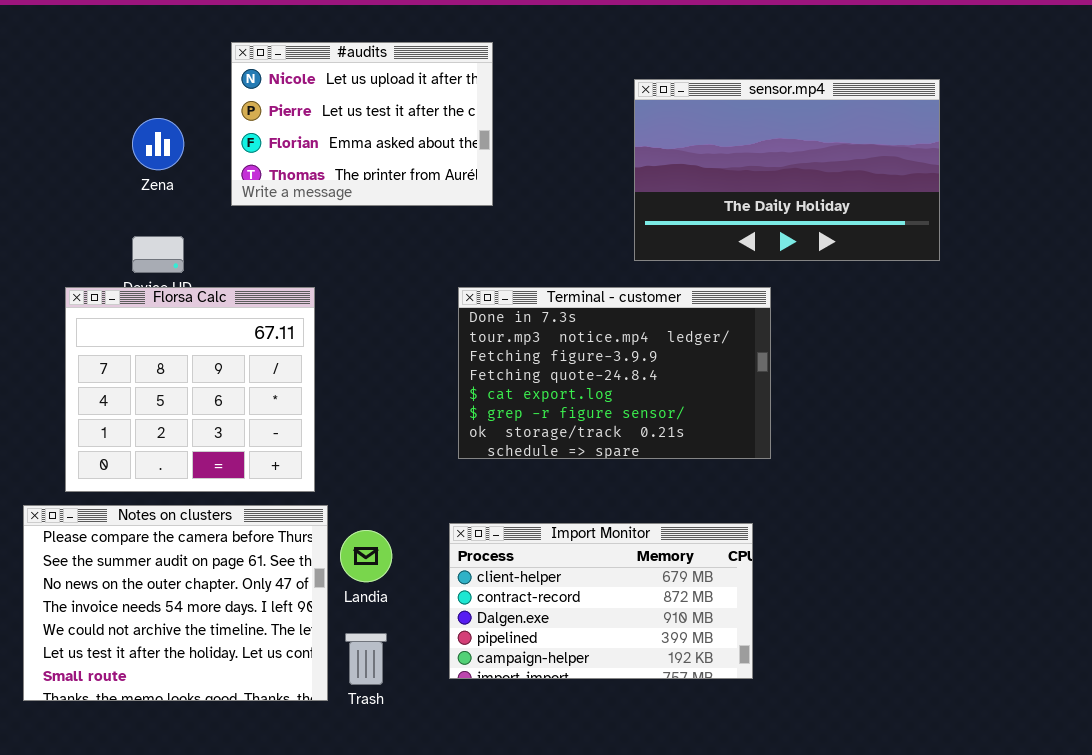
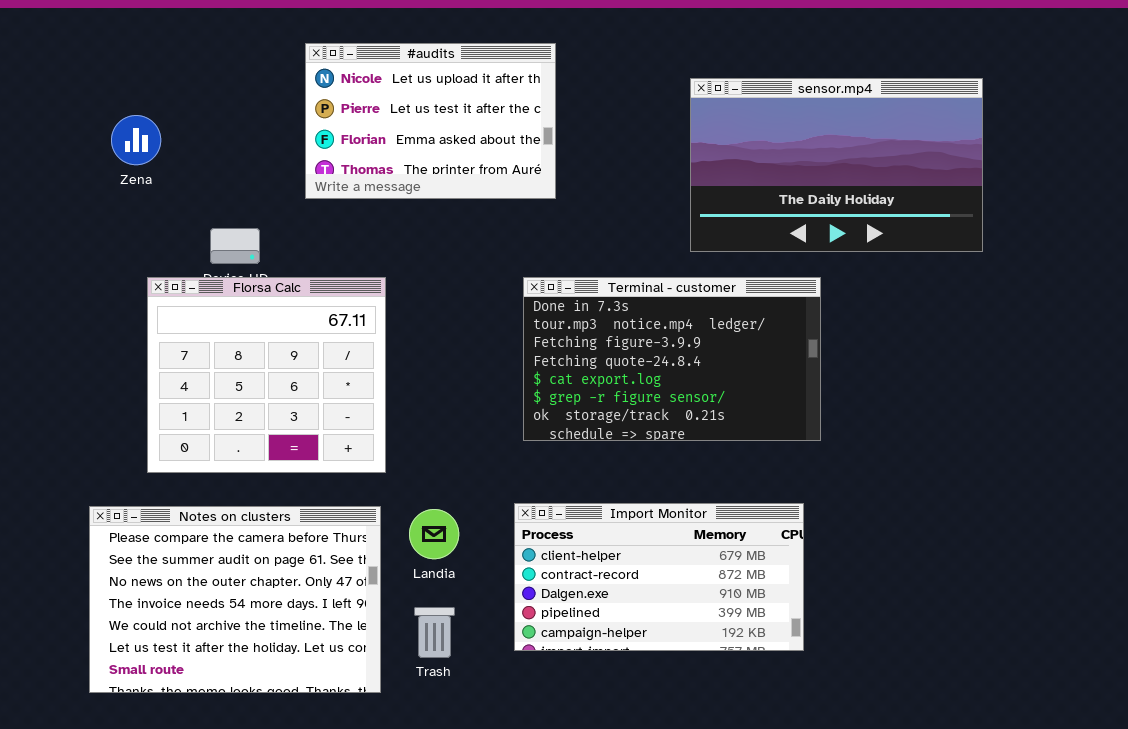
Zena: [132,118,184,170] -> [111,115,161,165], moved
Notes on clusters: [23,505,328,701] -> [89,506,381,693], moved

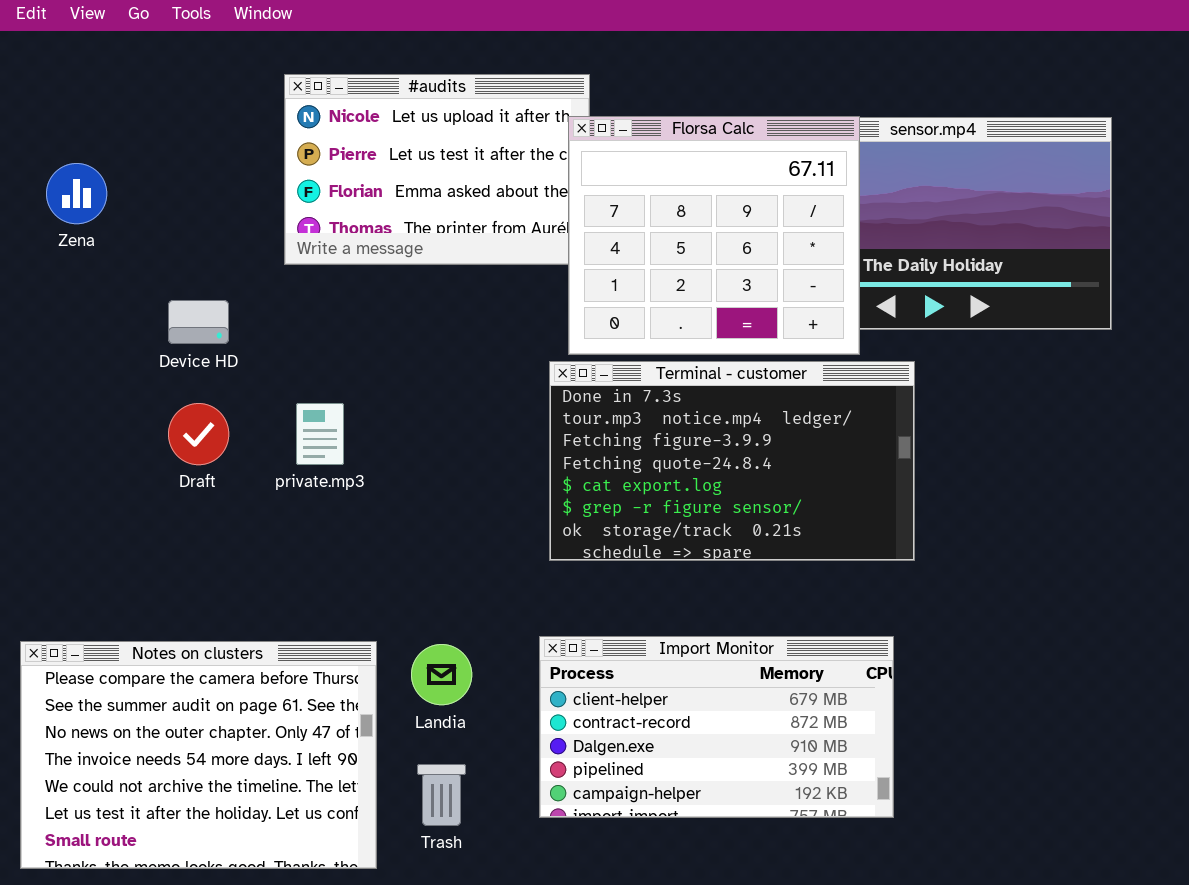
Florsa Calc: [147,277,386,473] -> [568,116,860,355], moved

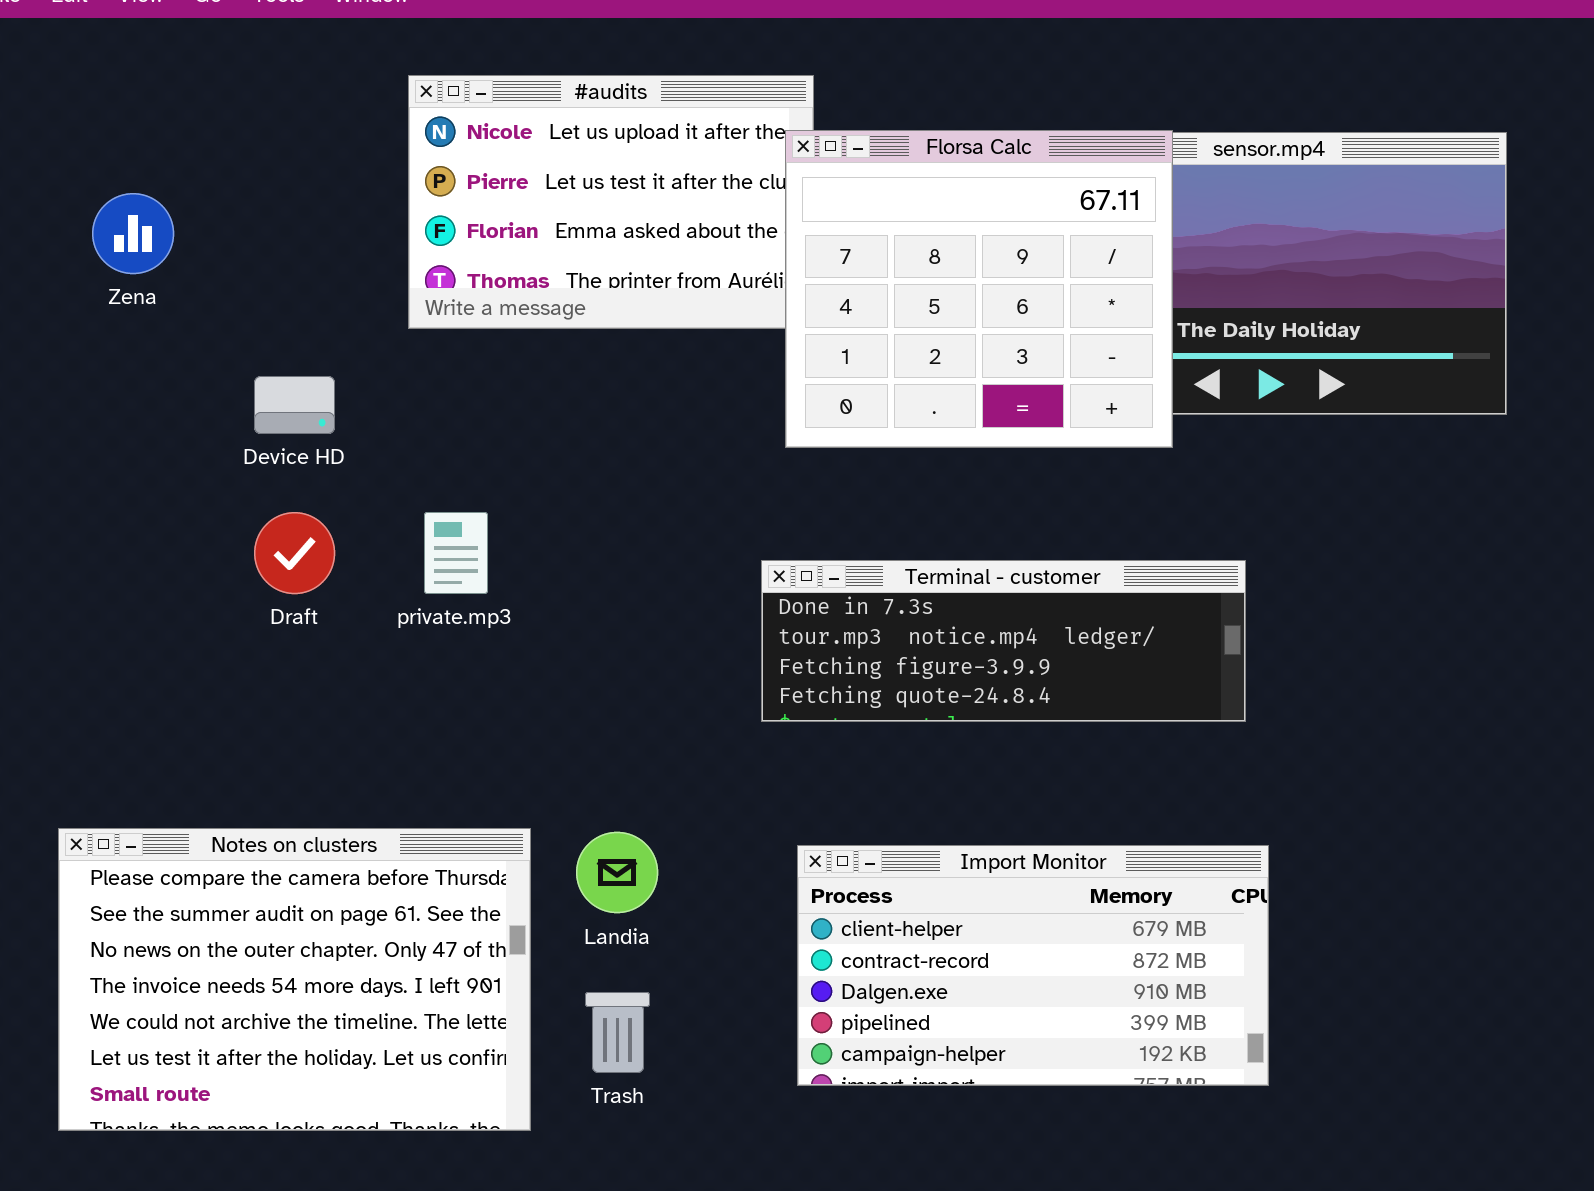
Terminal - customer: [549,361,915,561] -> [761,560,1246,722], resized
Import Monitor: [539,636,894,818] -> [797,845,1269,1086], moved

